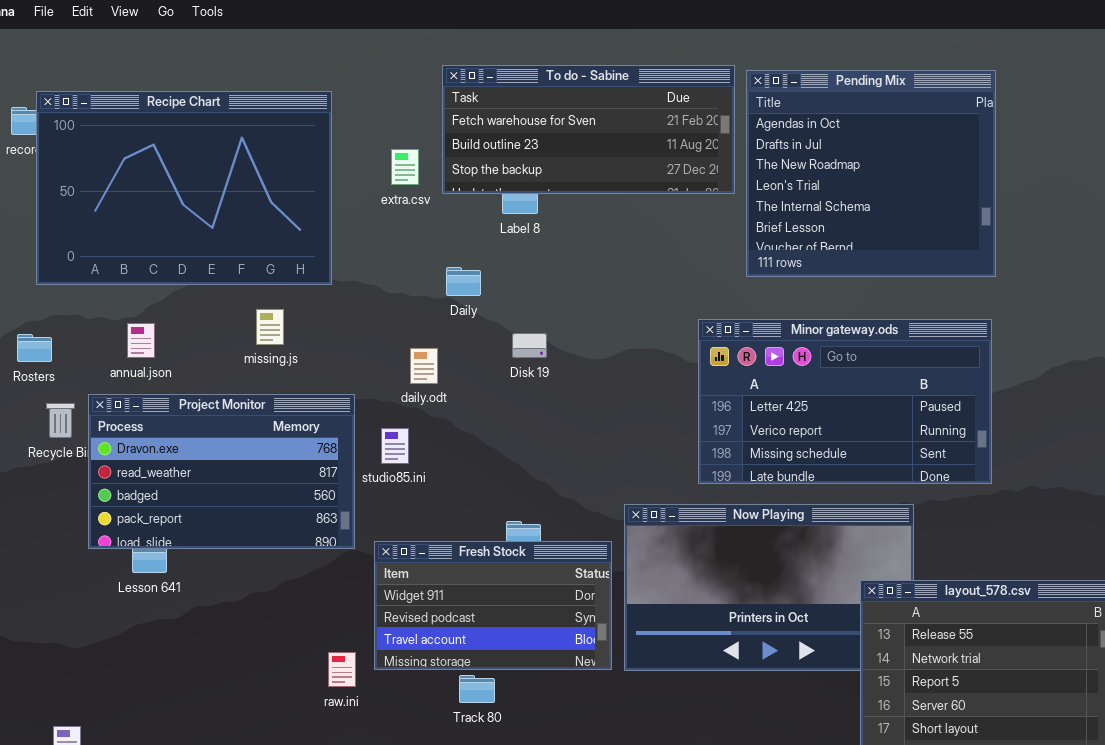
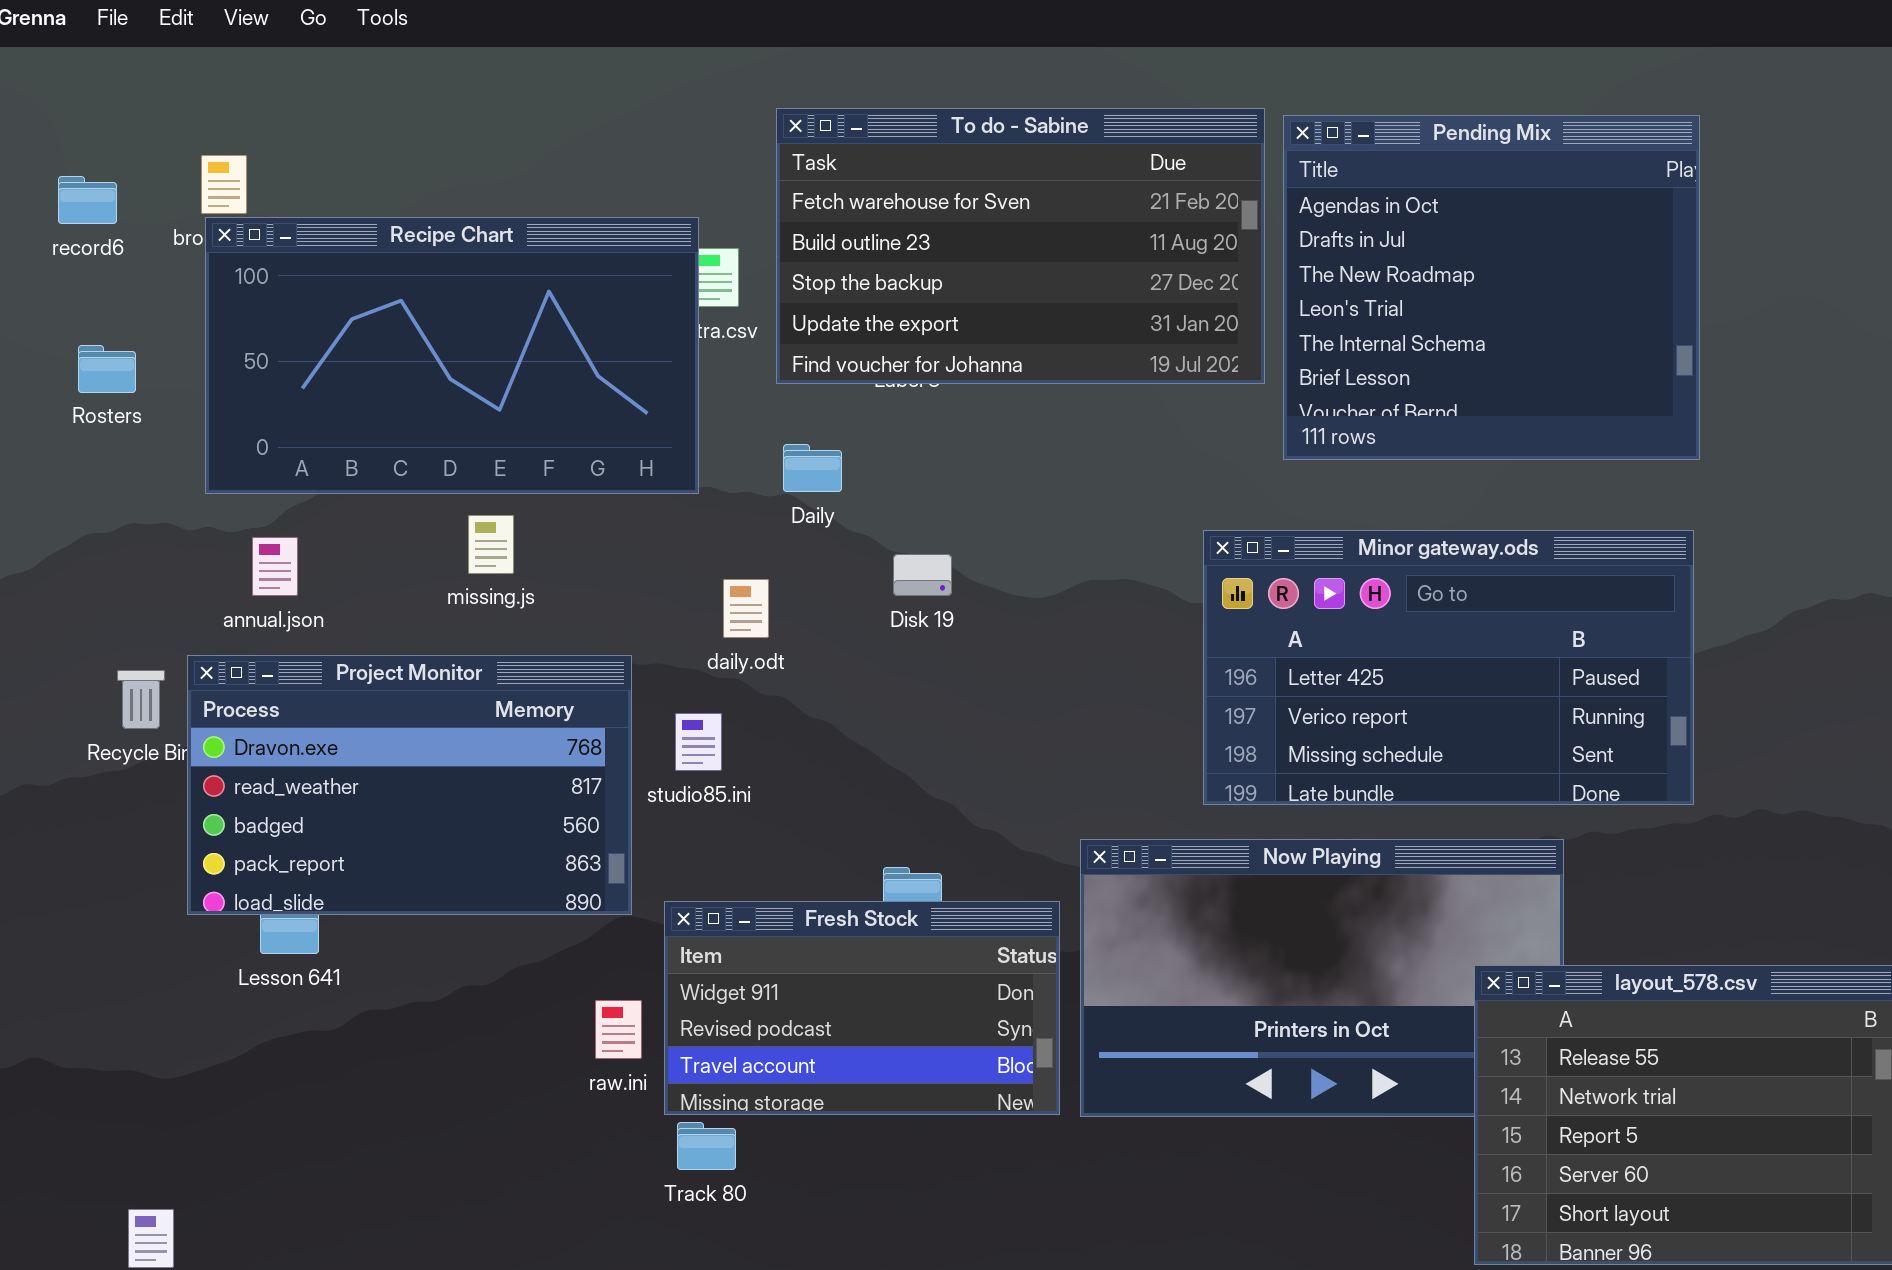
To do - Sabine: [442,65,735,194] -> [776,108,1265,384], resized
Recipe Chart: [36,91,332,285] -> [205,217,699,494], moved, resized
Rosters: [17,334,52,362] -> [78,345,136,393], moved
raw.ini: [328,652,356,687] -> [595,1000,642,1059], moved
Track 80: [459,675,495,703] -> [677,1122,736,1170], moved

